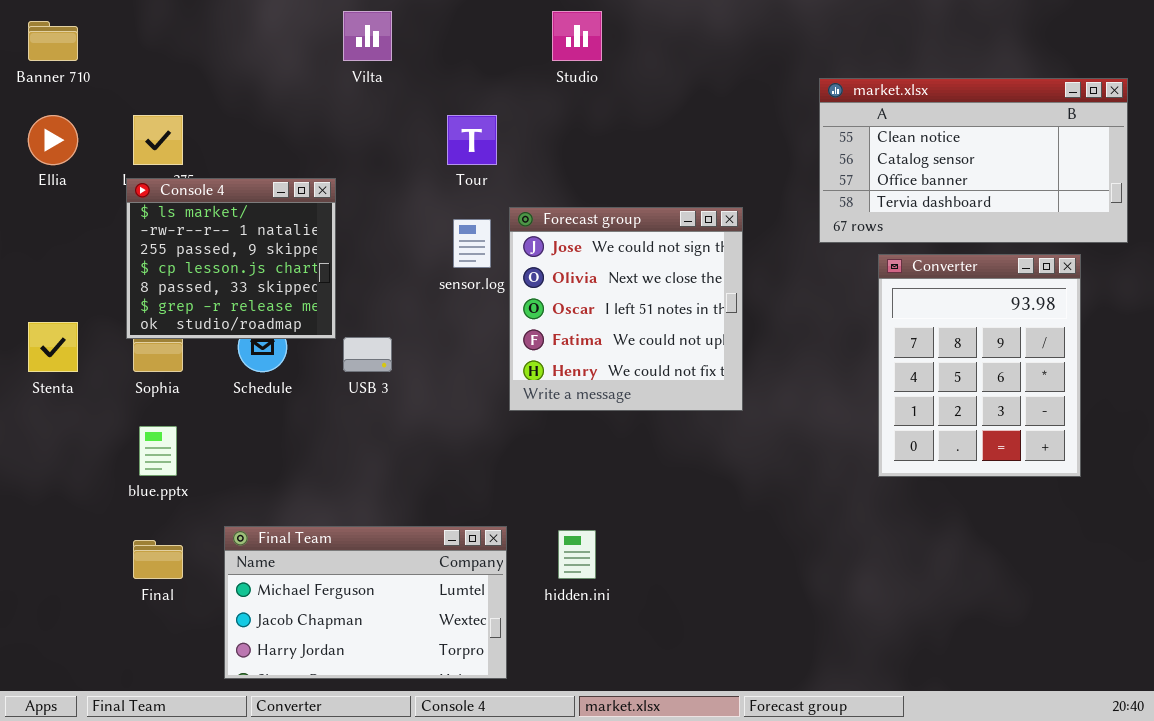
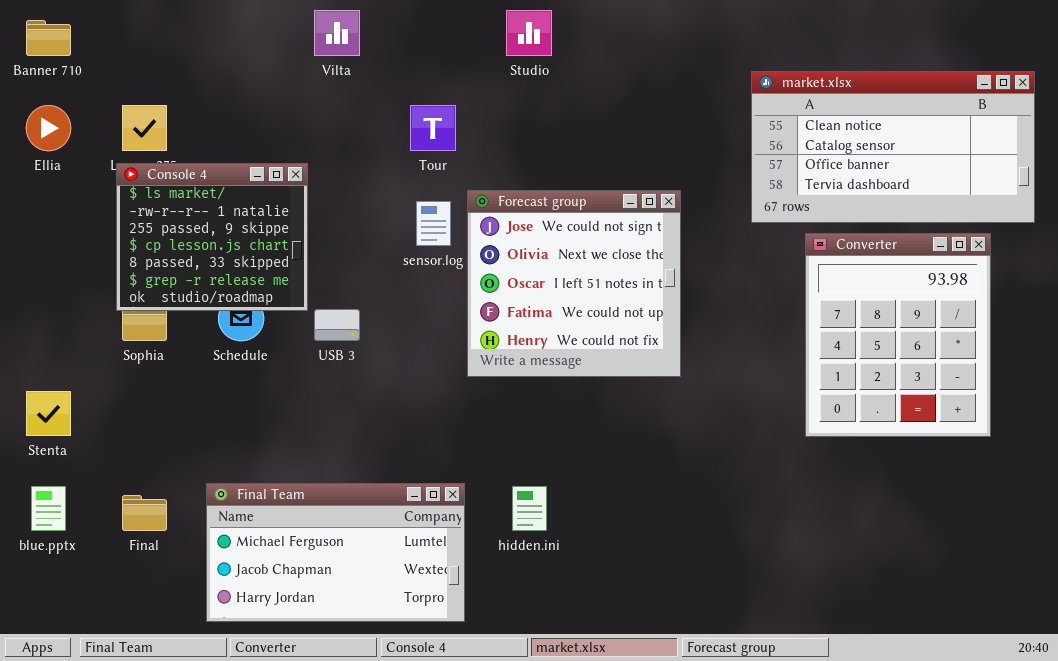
Stenta: [28,322,78,372] -> [26,391,71,436], moved
blue.pptx: [139,426,177,476] -> [31,486,66,531], moved

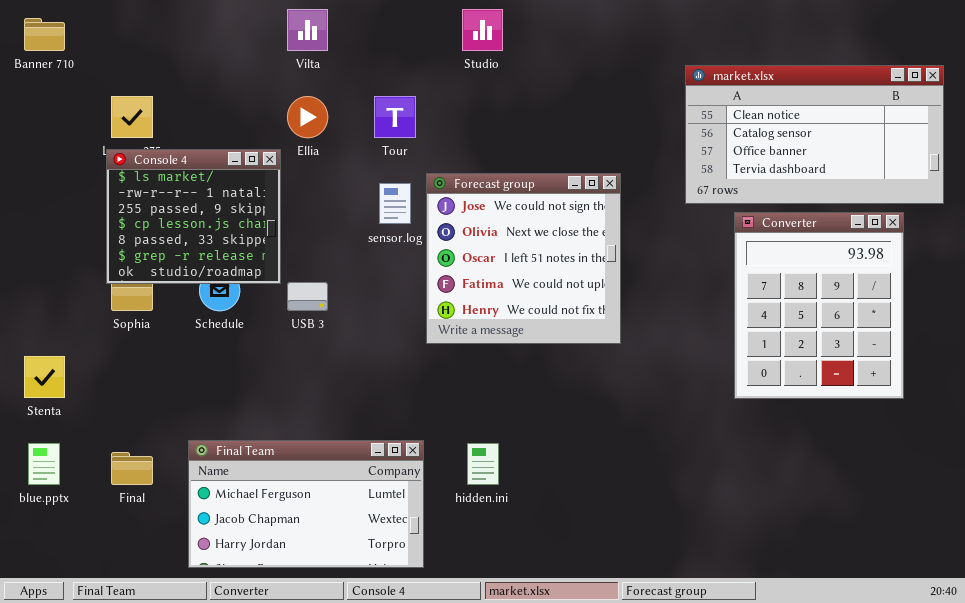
Ellia: [26,105,71,151] -> [287,96,328,138], moved

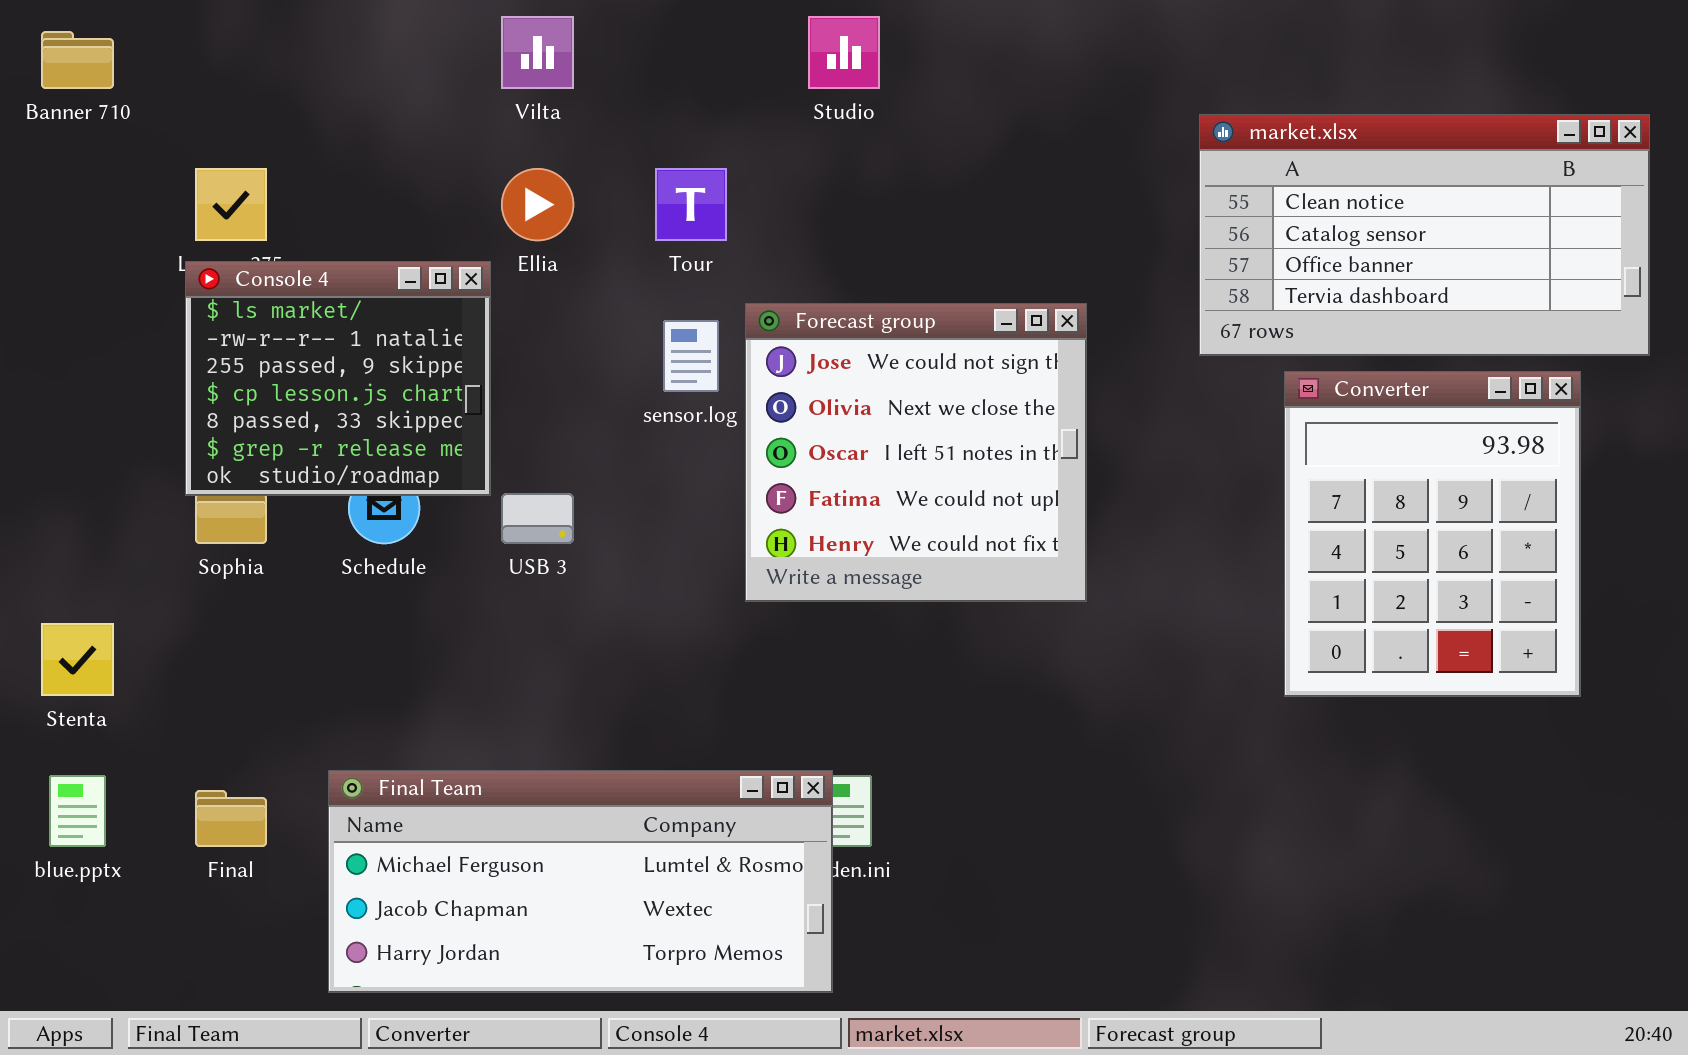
Final Team: [188,440,424,568] -> [328,770,833,993], resized

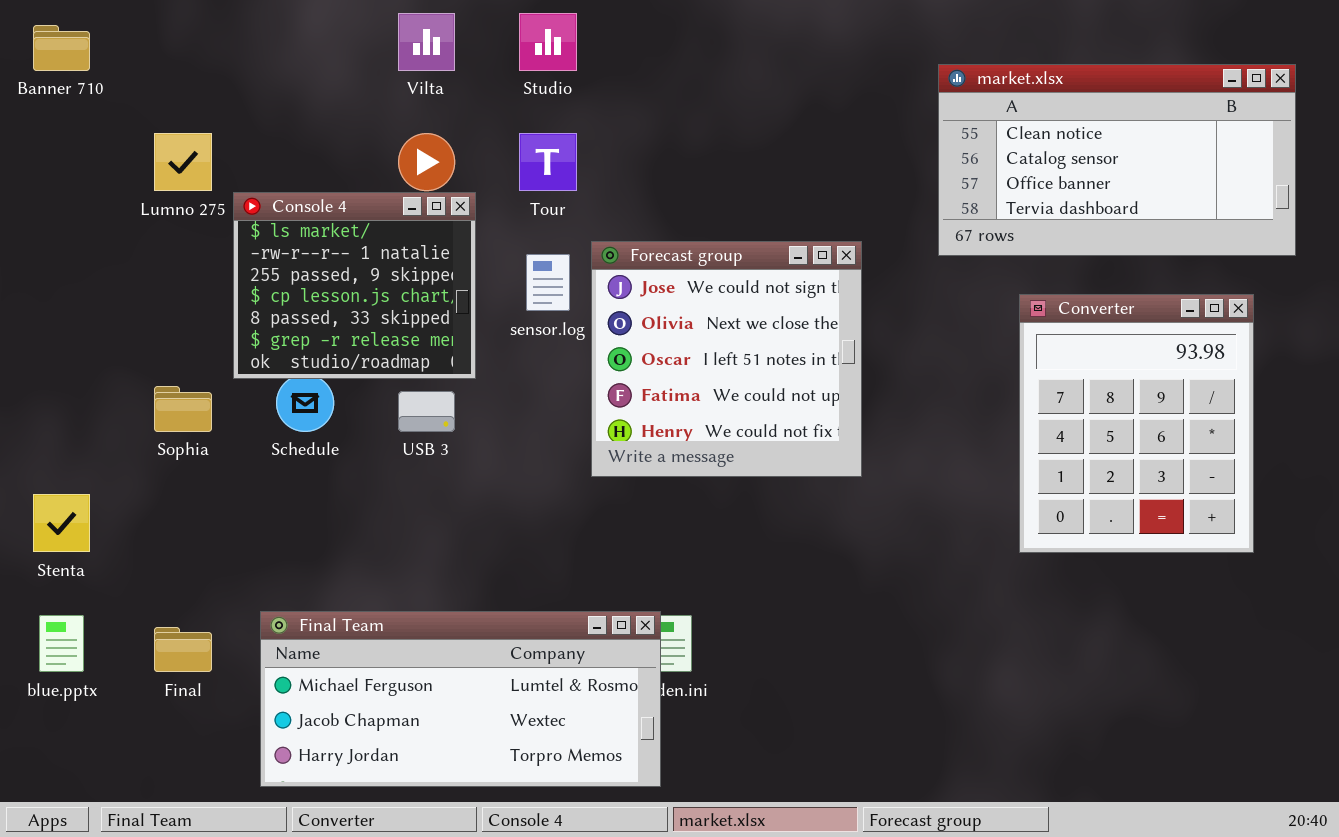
Studio: [808,16,880,89] -> [519,13,577,71], moved
market.xlsx: [1199,114,1650,356] -> [938,64,1296,256], moved
Console 4: [185,261,491,496] -> [233,192,476,379], moved

